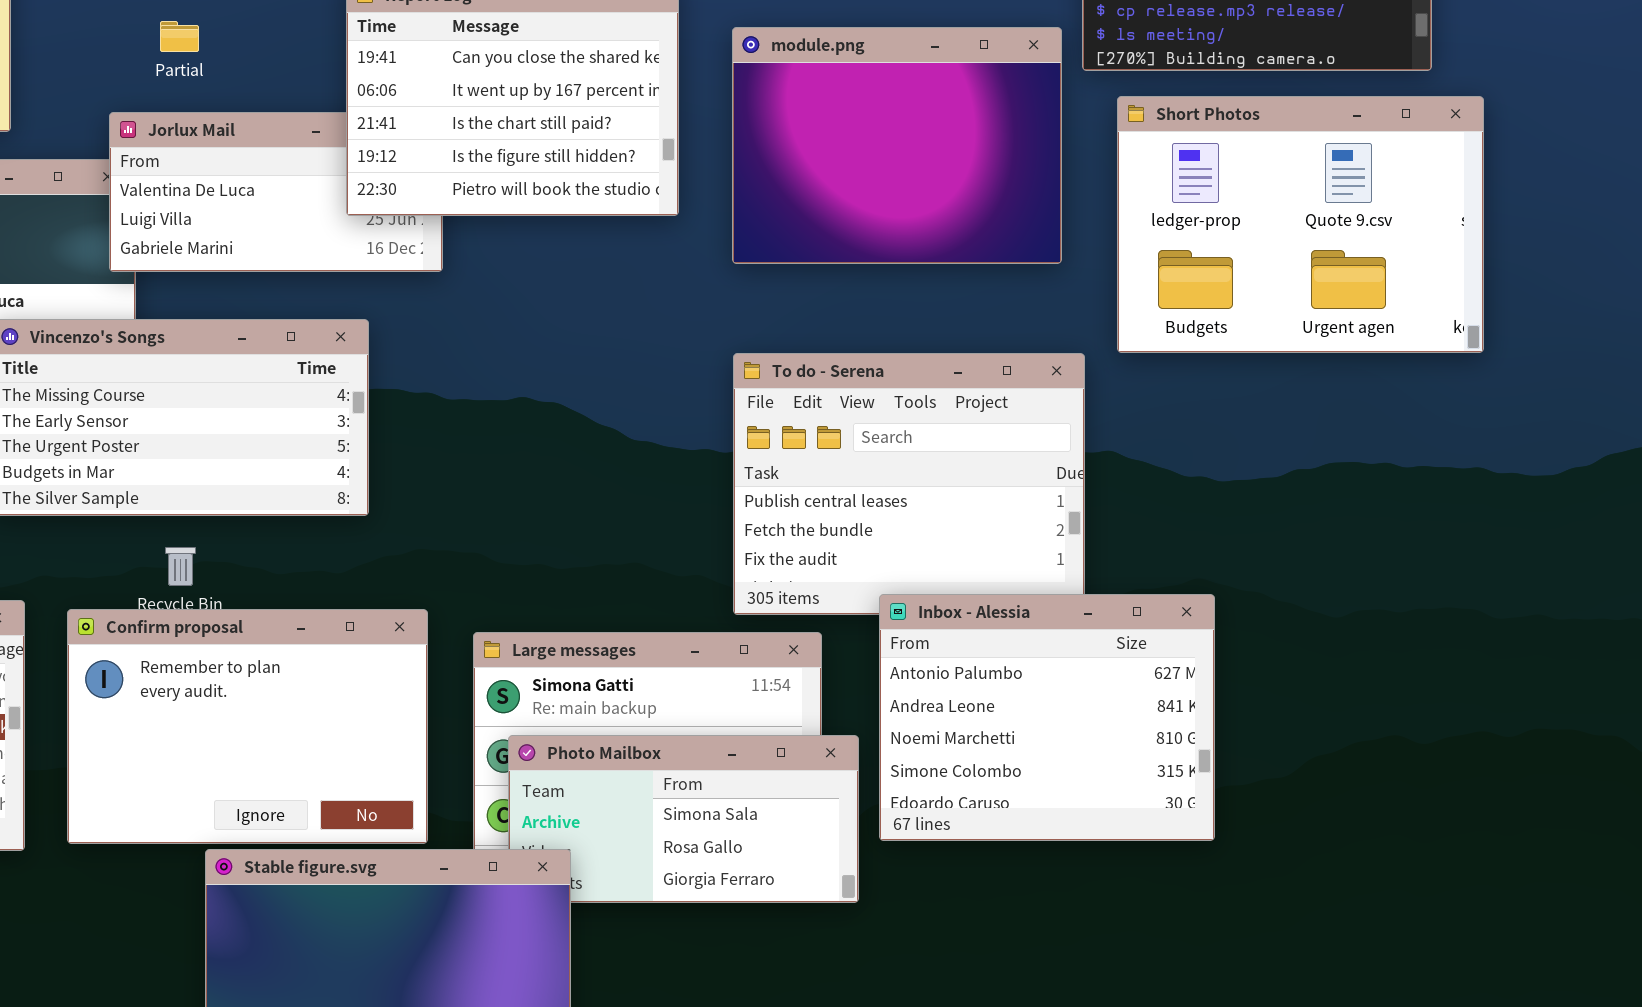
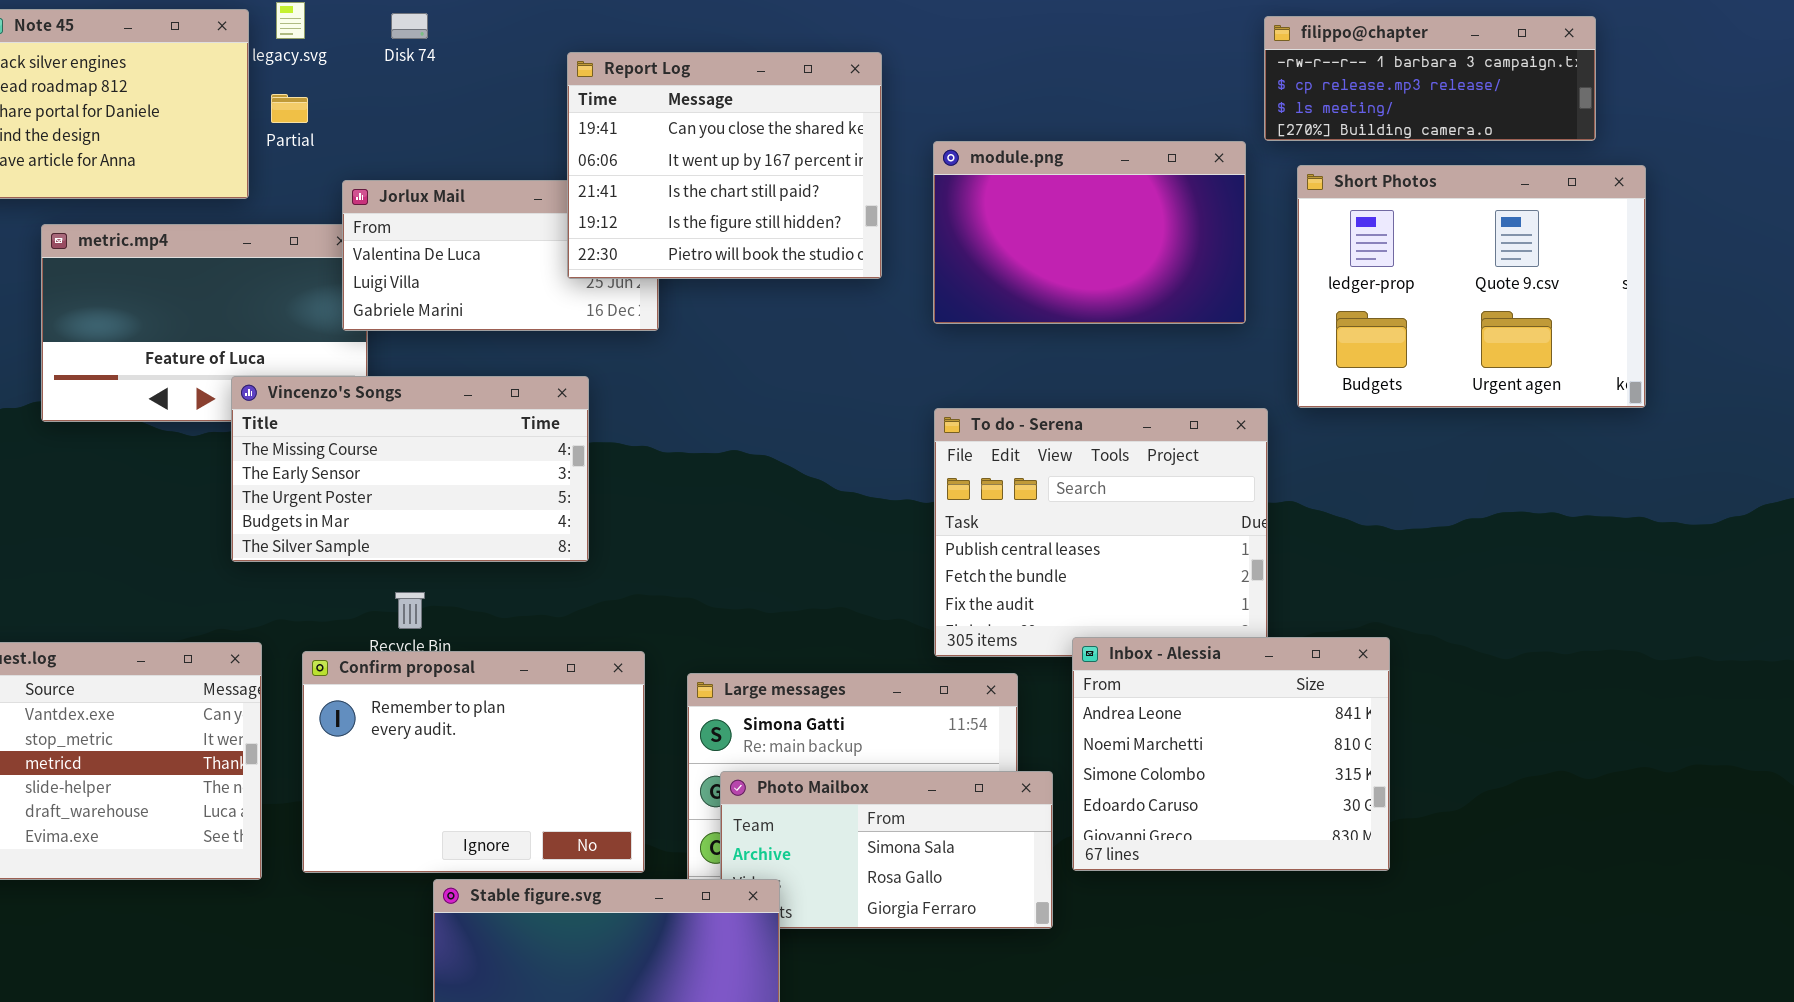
Partial: [160,21,199,52] -> [271,94,308,123], moved
module.png: [732,27,1062,264] -> [933,141,1246,324], resized
Inbox - Alessia: [879,594,1215,841] -> [1072,637,1390,871], scrolled down 1 row

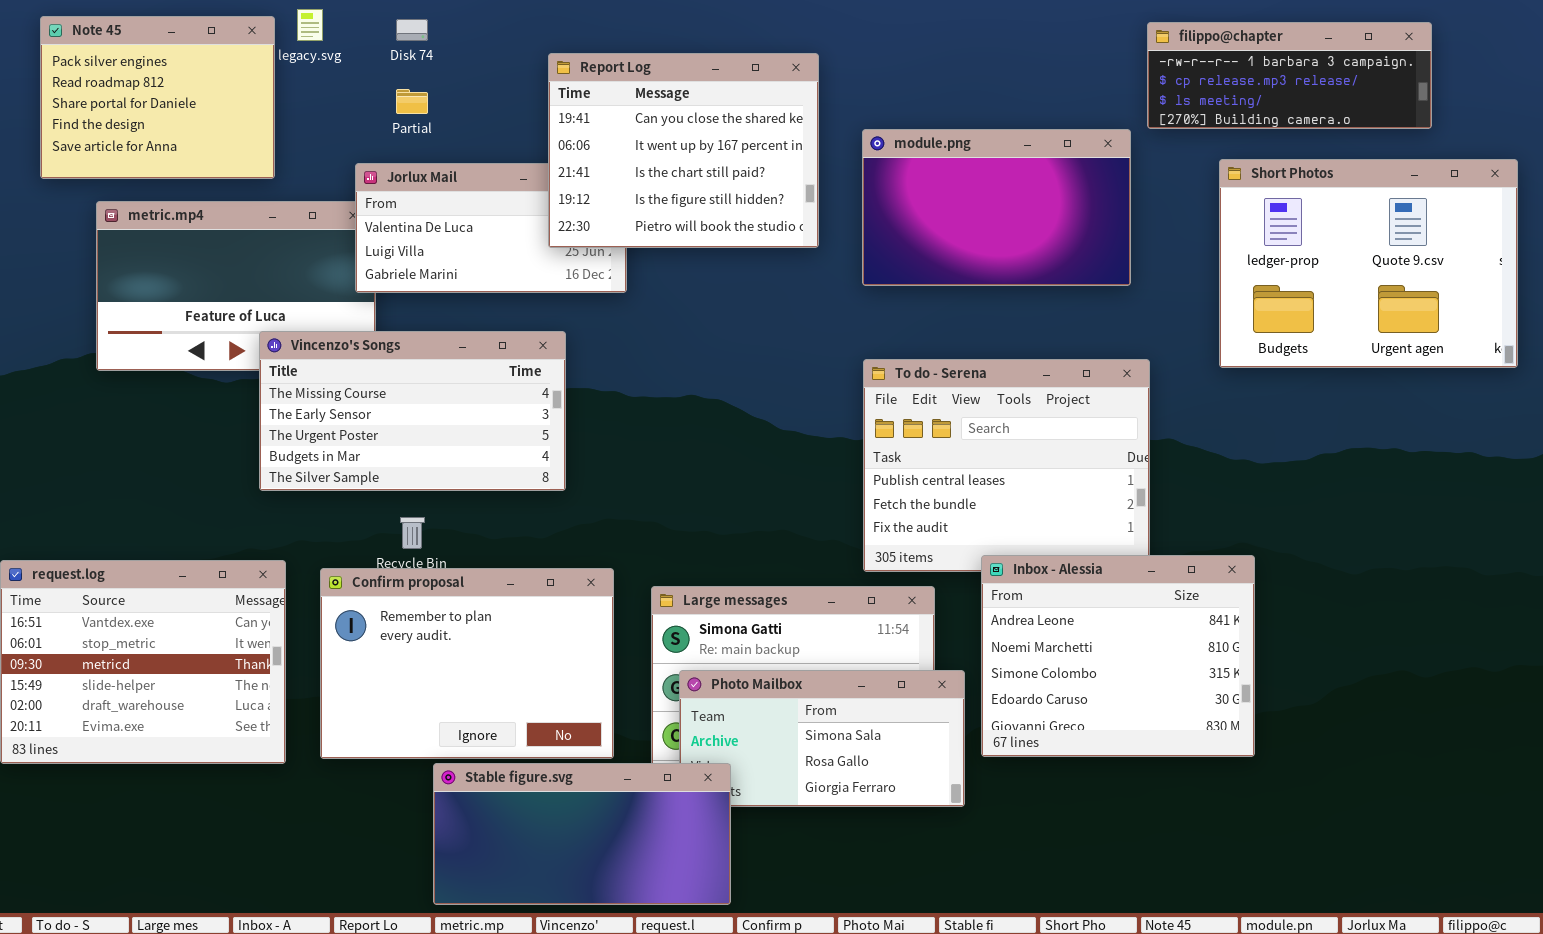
Partial: [271,94,308,123] -> [396,89,428,114], moved
Short Photos: [1297,165,1646,408] -> [1219,159,1518,368], moved

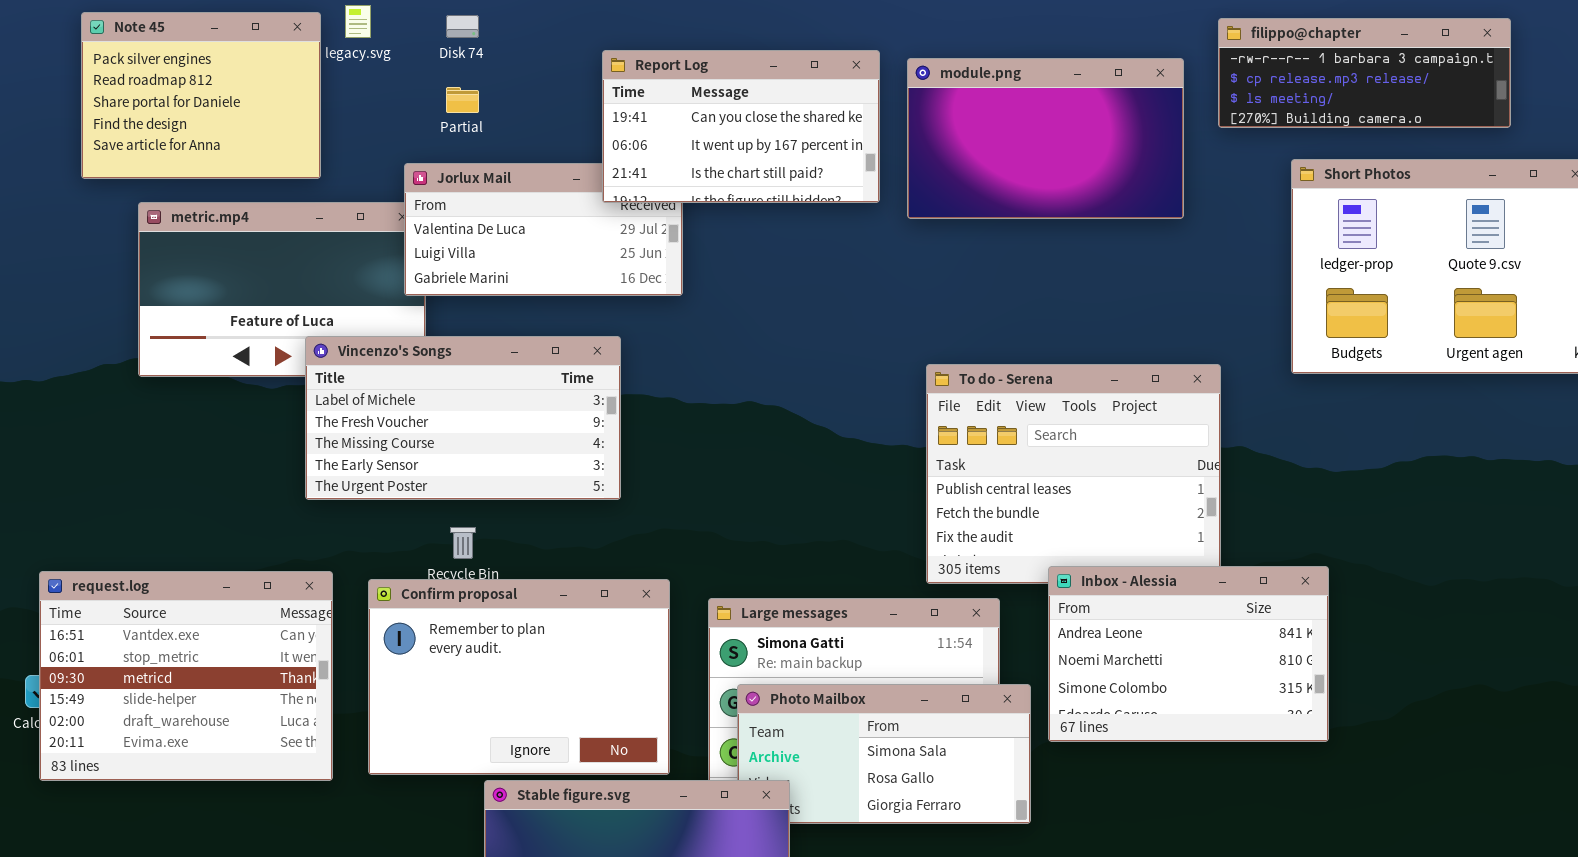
Report Log: [548,53,819,248] -> [602,50,880,203], resized
module.png: [862,129,1131,286] -> [907,58,1184,219], moved
Vincenzo's Songs: [259,331,566,491] -> [305,336,621,500], scrolled up 2 rows
Inbox - Alessia: [981,555,1255,757] -> [1048,566,1329,742], resized

